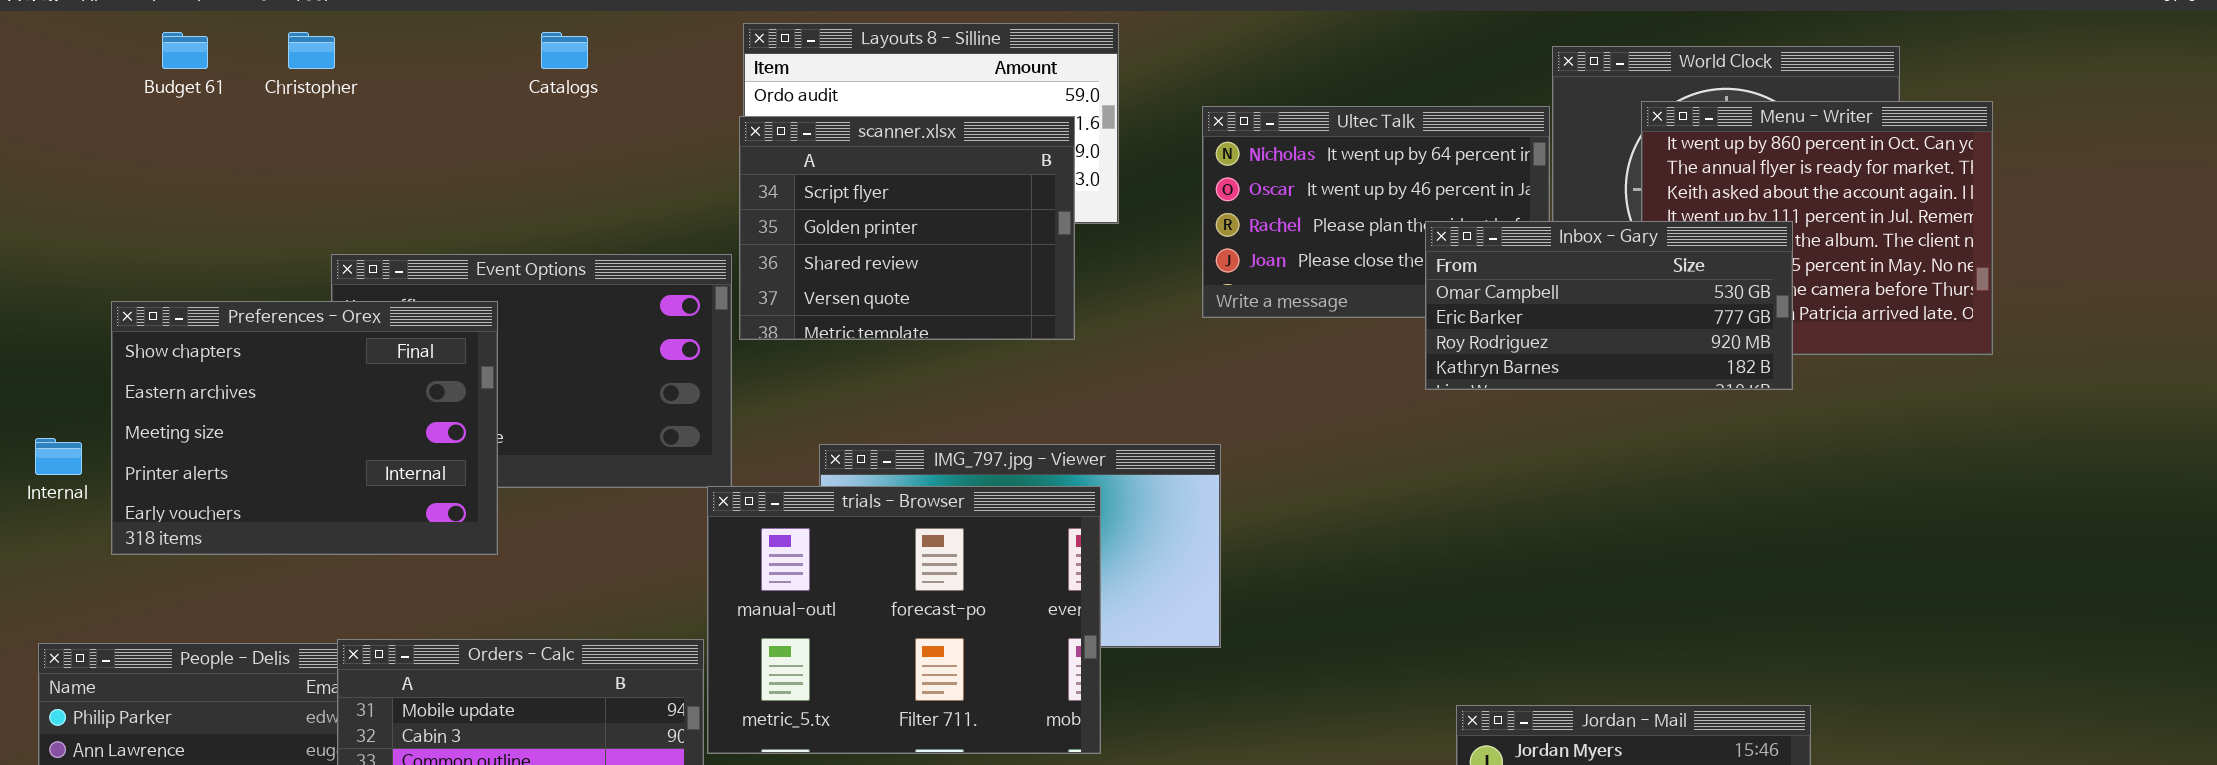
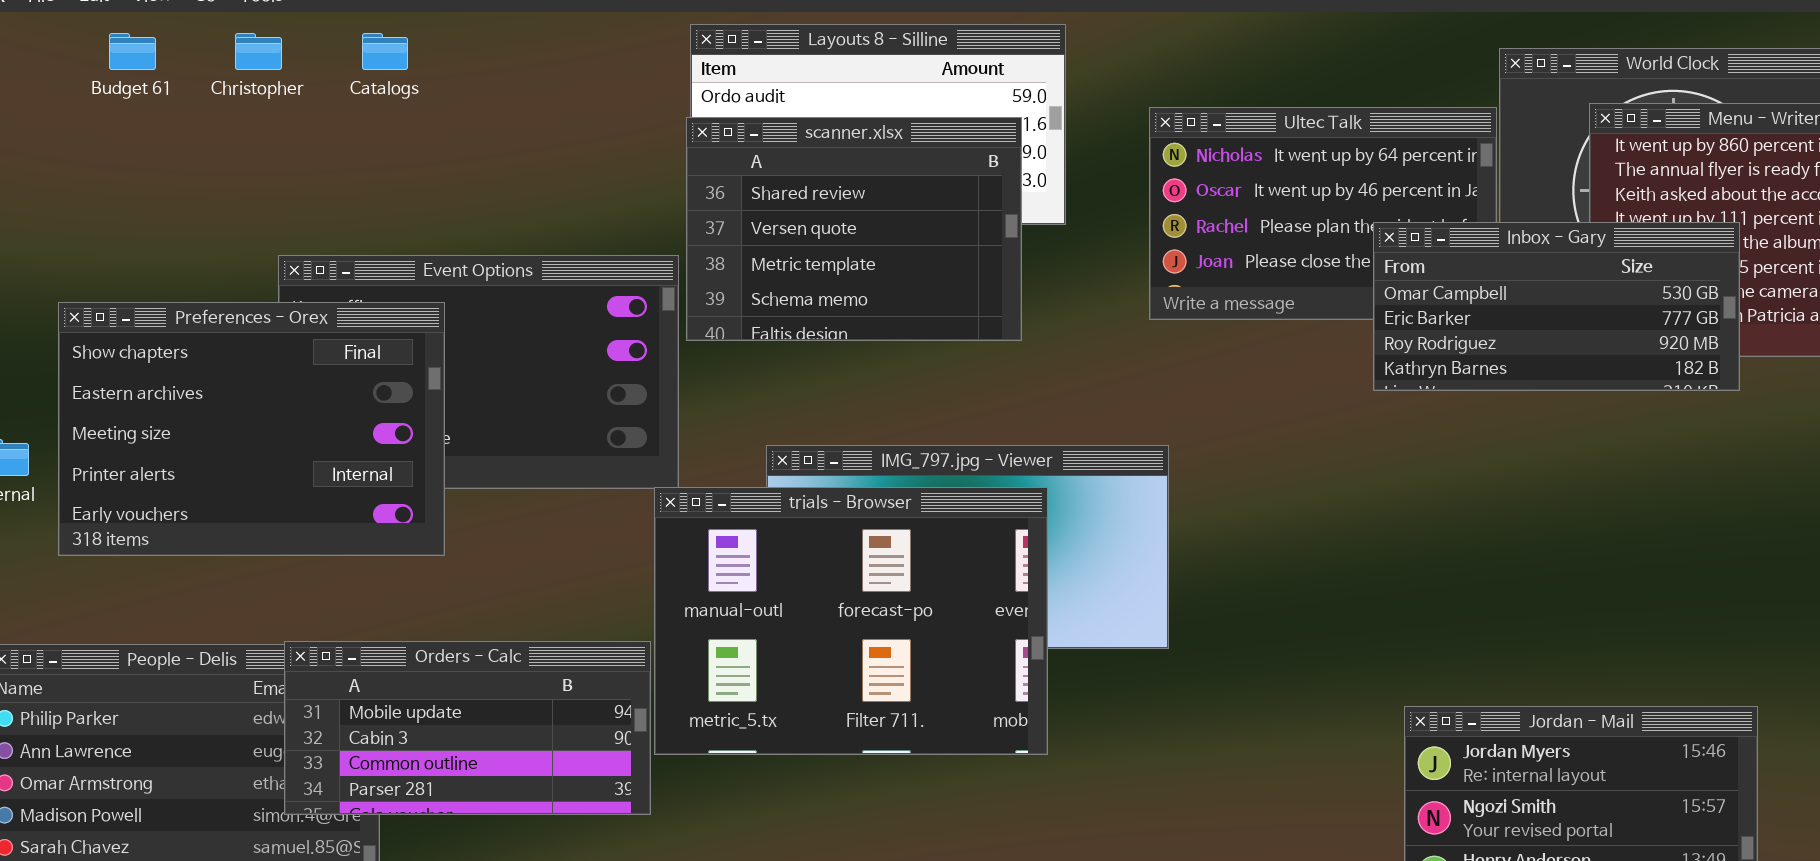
Catalogs: [541,32,588,69] -> [362,33,408,70], moved
scanner.xlsx: [739,116,1075,340] -> [686,117,1022,341], scrolled down 2 rows

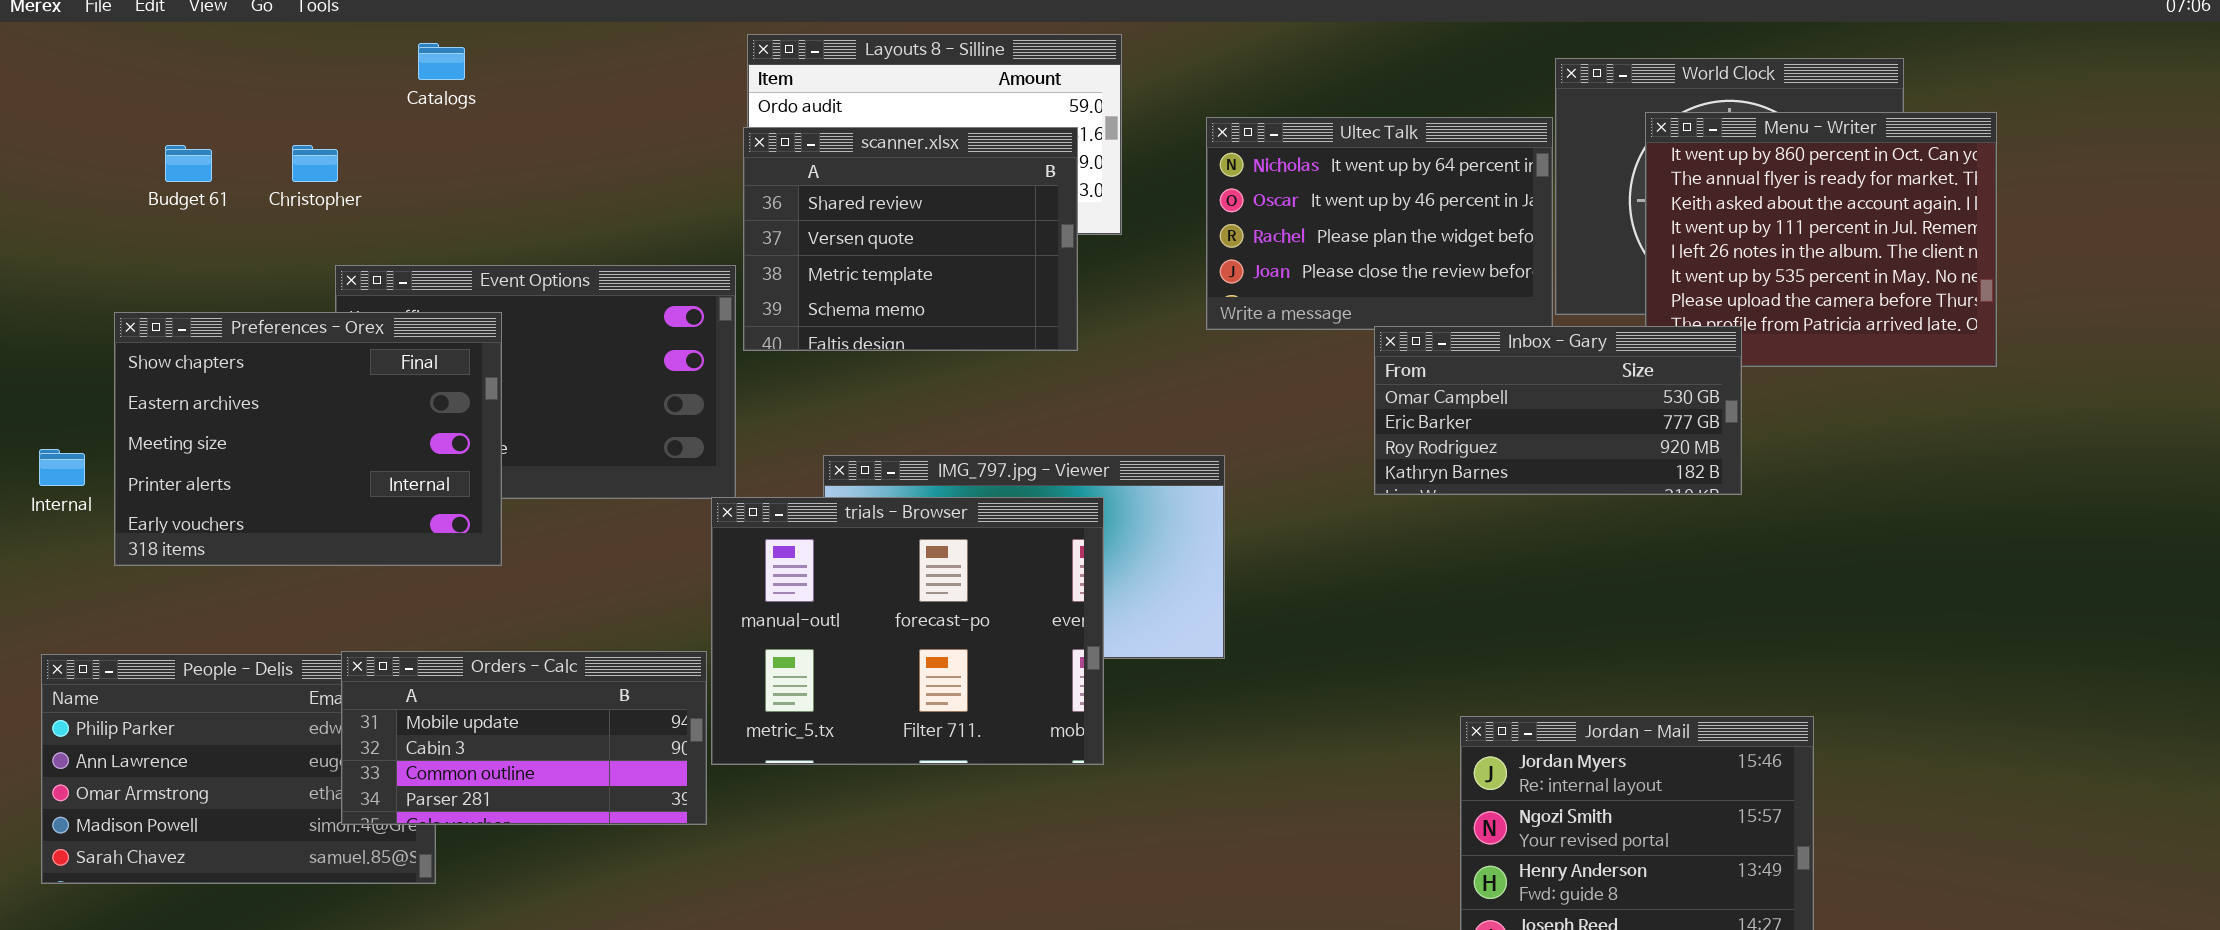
Budget 61: [109,33,156,70] -> [165,145,212,182], moved
Christopher: [235,33,282,70] -> [292,145,338,182], moved
Inbox - Gary: [1373,222,1740,391] -> [1374,326,1742,495], moved

